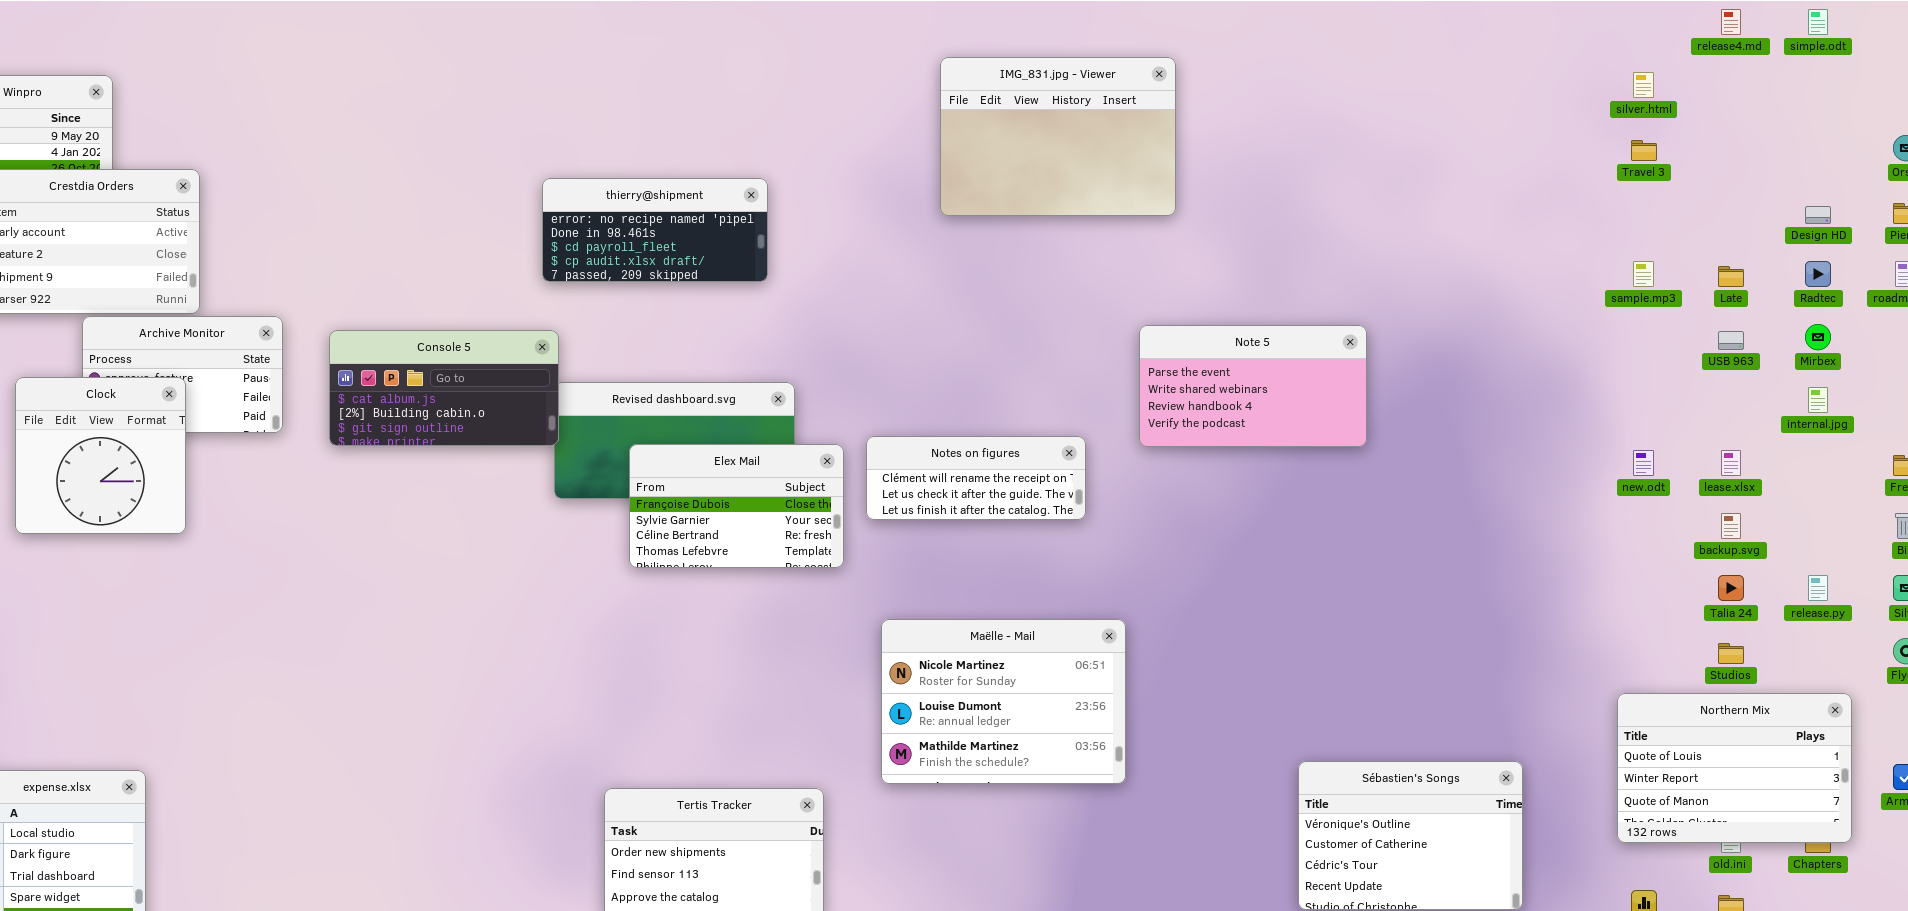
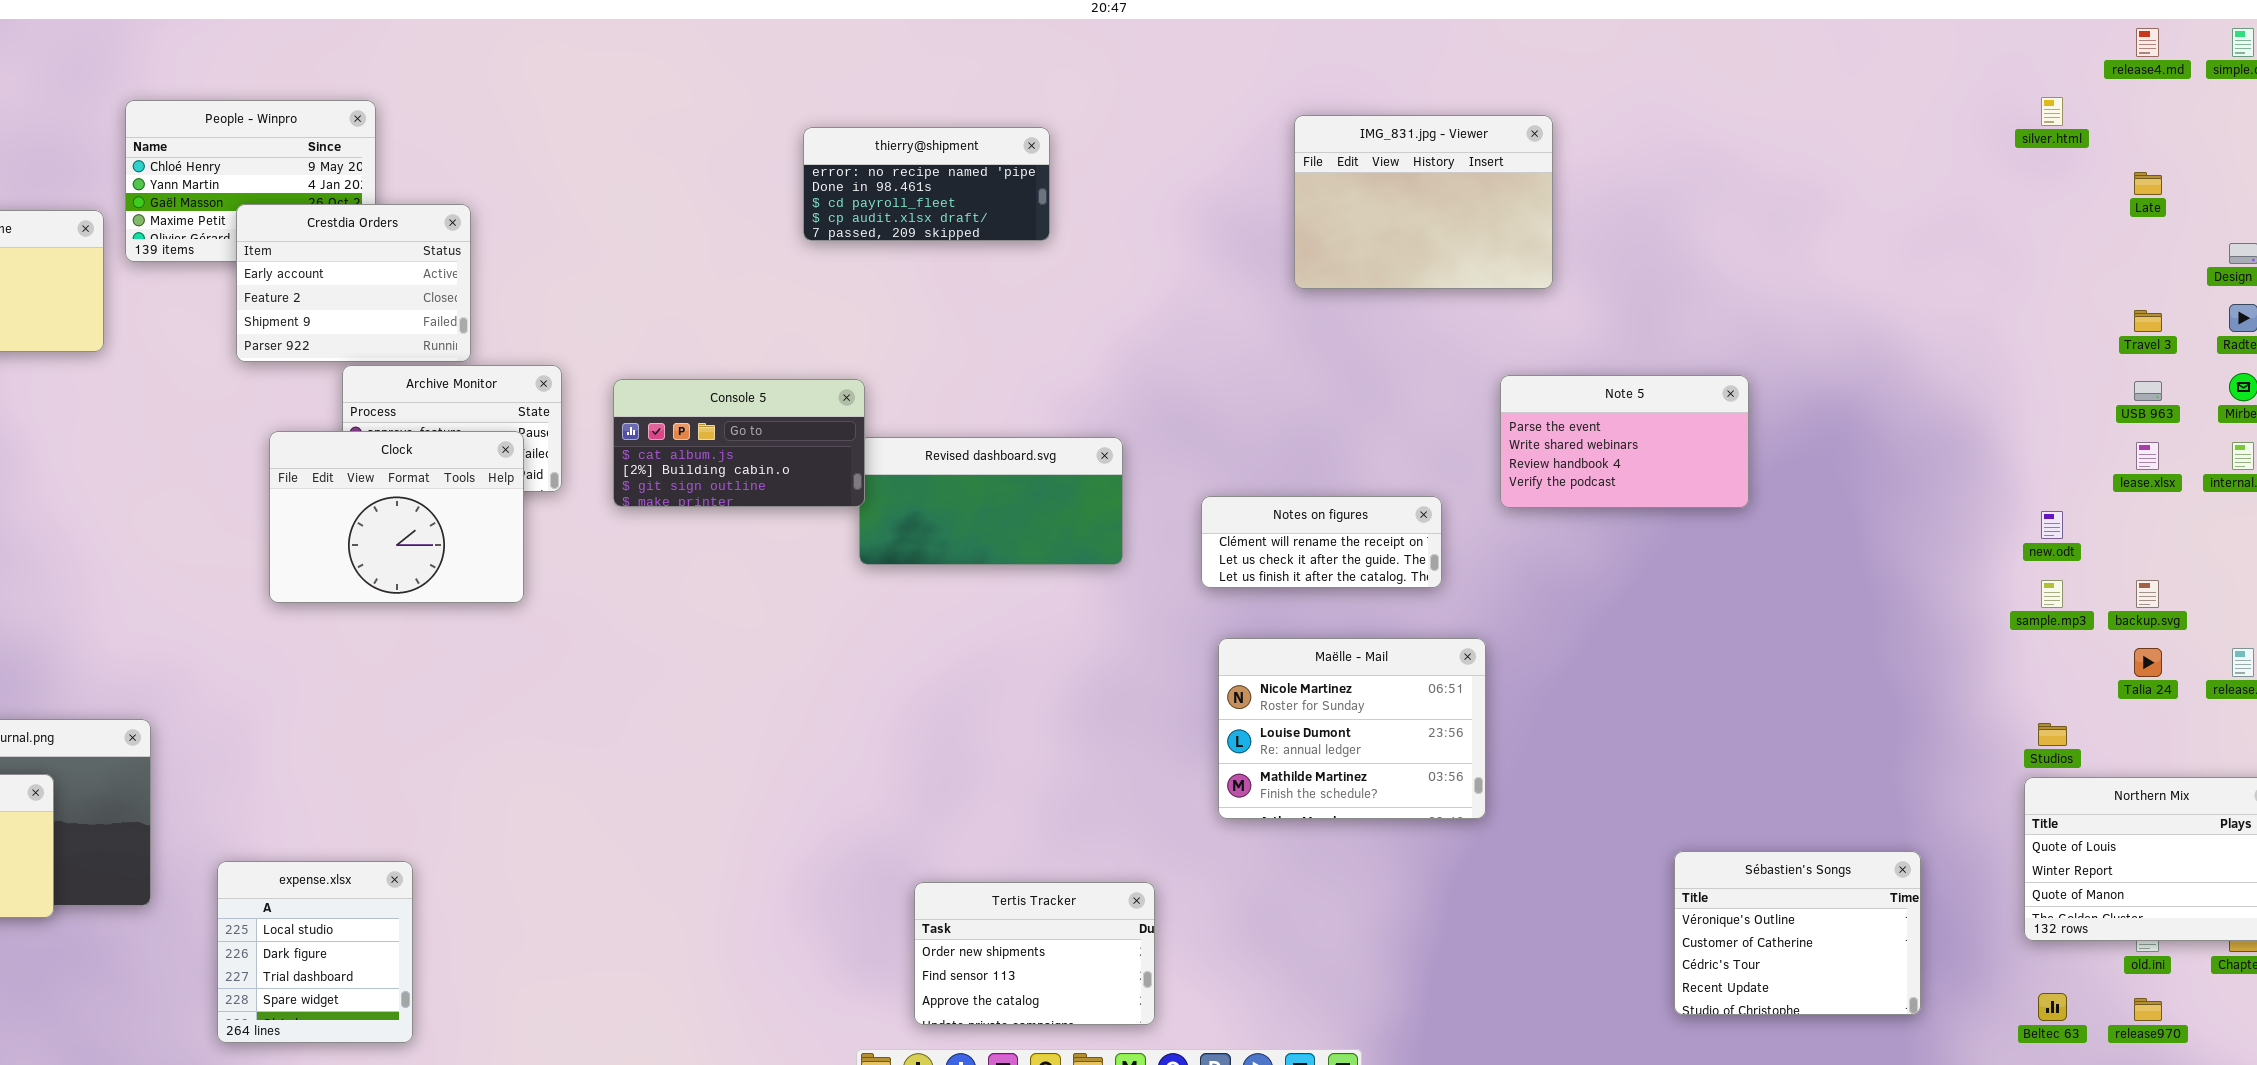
IMG_831.jpg - Viewer: [940,57,1176,216] -> [1294,115,1553,289], moved
Travel 3: [1631,140,1657,161] -> [2134,310,2162,332], moved
thierry@shipment: [542,178,768,282] -> [803,127,1050,241], moved
sample.mp3: [1633,261,1654,287] -> [2041,580,2063,608], moved
Late: [1718,266,1744,287] -> [2134,172,2162,195], moved
Clock: [15,377,186,534] -> [269,431,524,603], resized
Elex Mail: [629,444,844,568] -> none, closed
lease.xlsx: [1721,450,1741,476] -> [2136,442,2159,470], moved
Maëlle - Mail: [881,619,1126,784] -> [1218,638,1486,819], moved
Studios: [1718,643,1744,664] -> [2038,723,2067,746], moved

